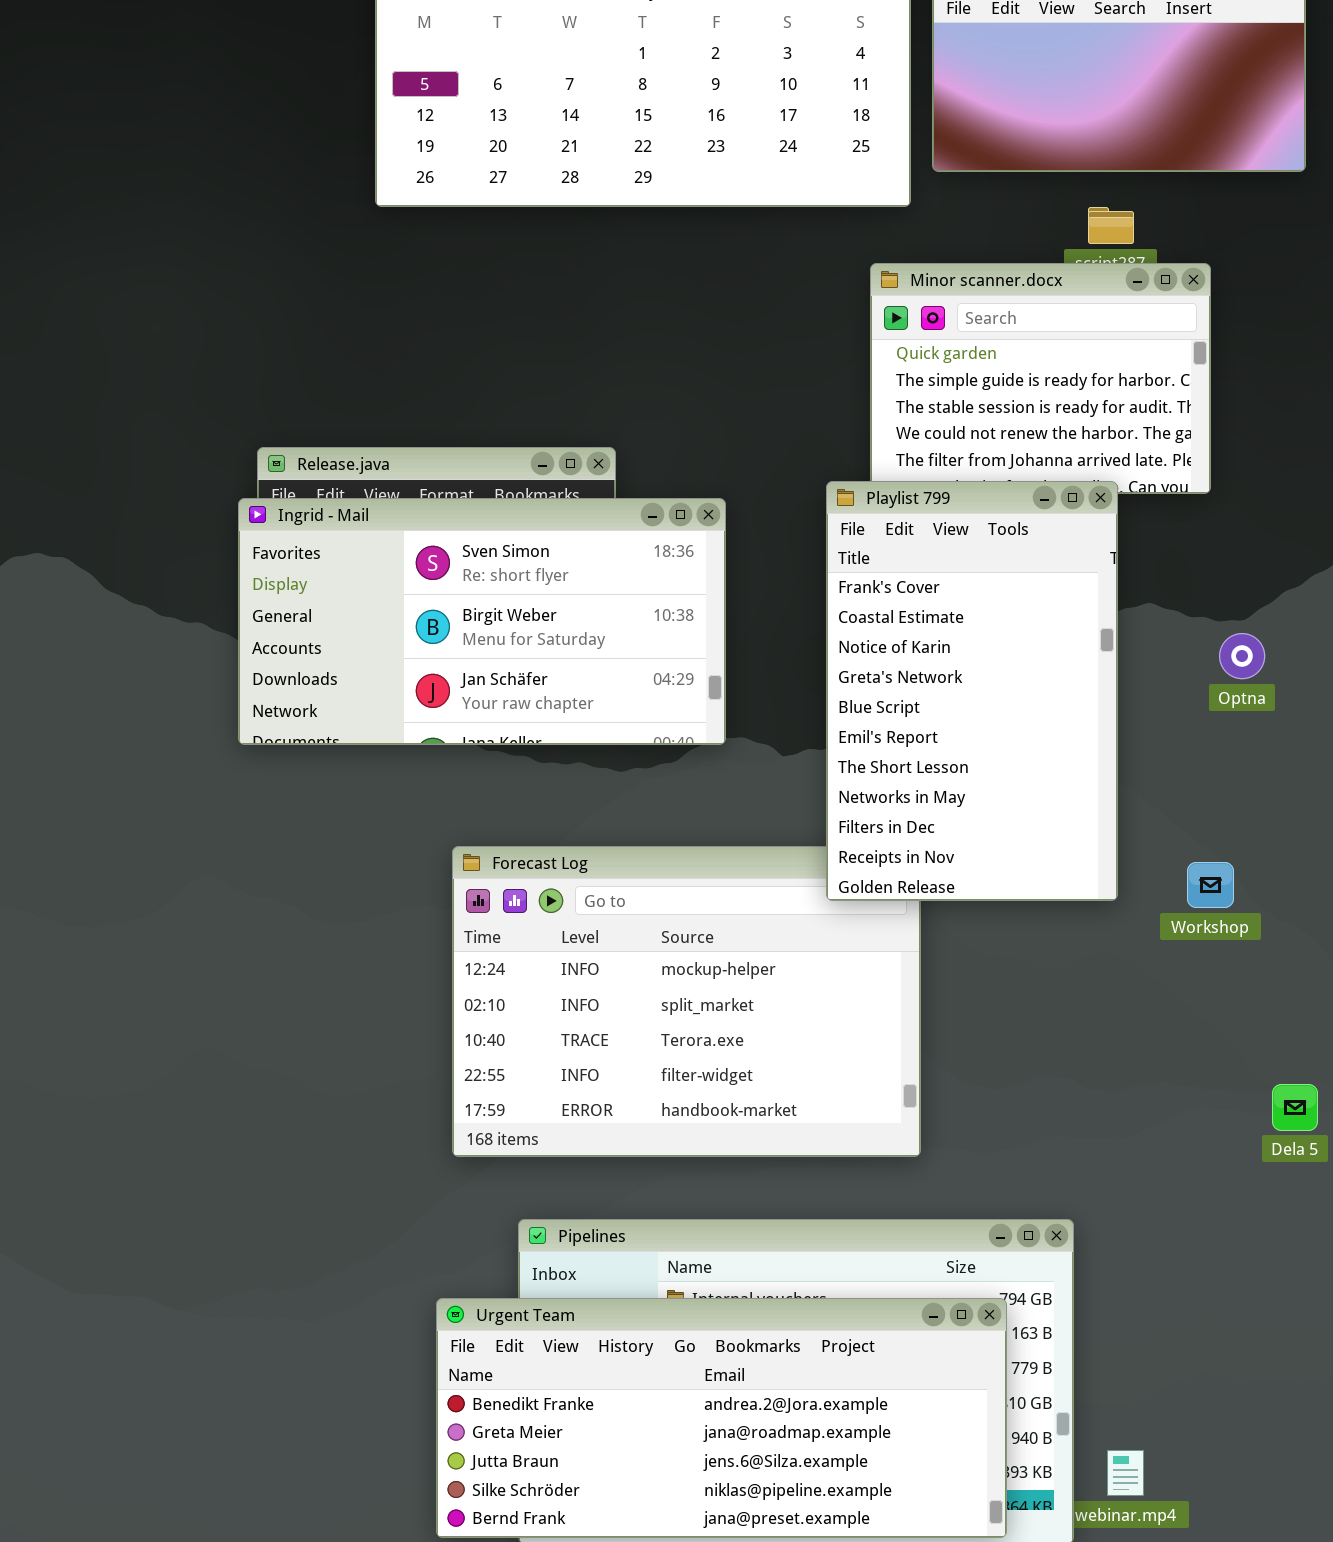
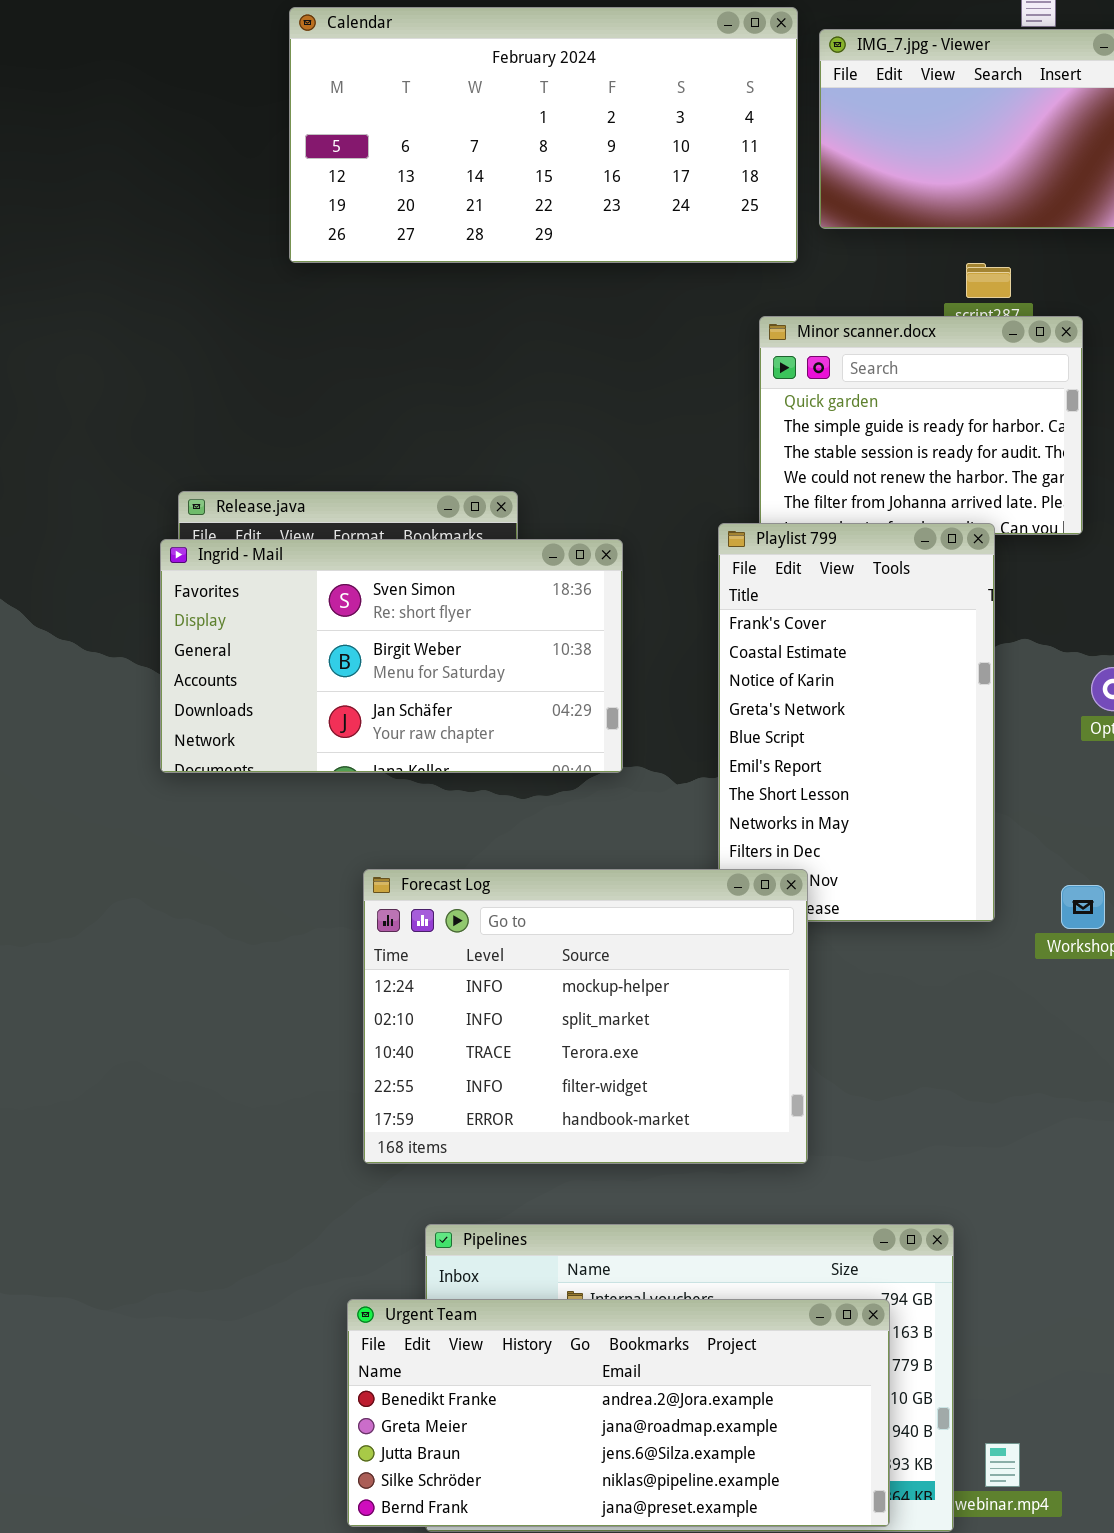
Forecast Log: [452,846,921,1157] -> [363,869,808,1164], raised

